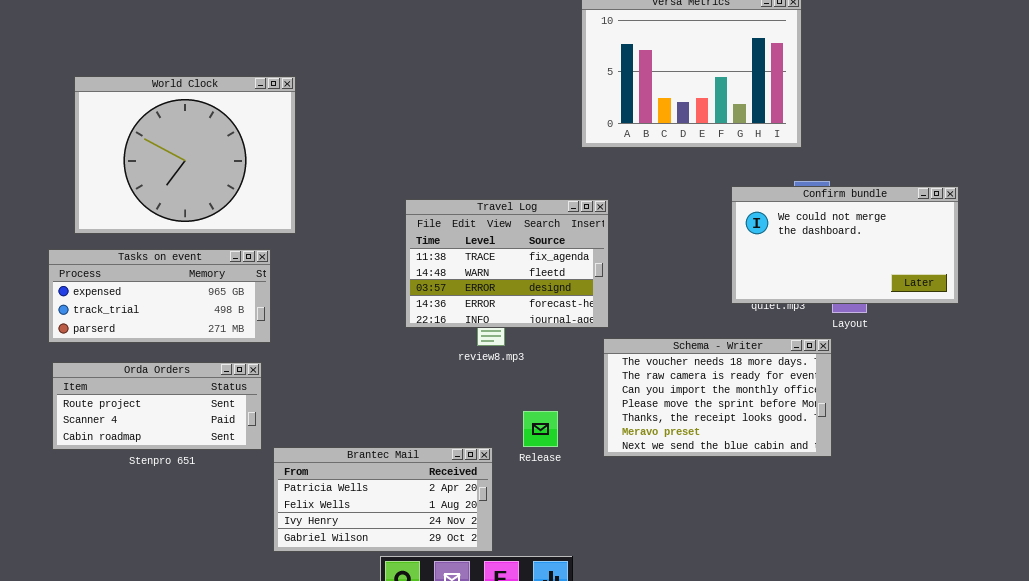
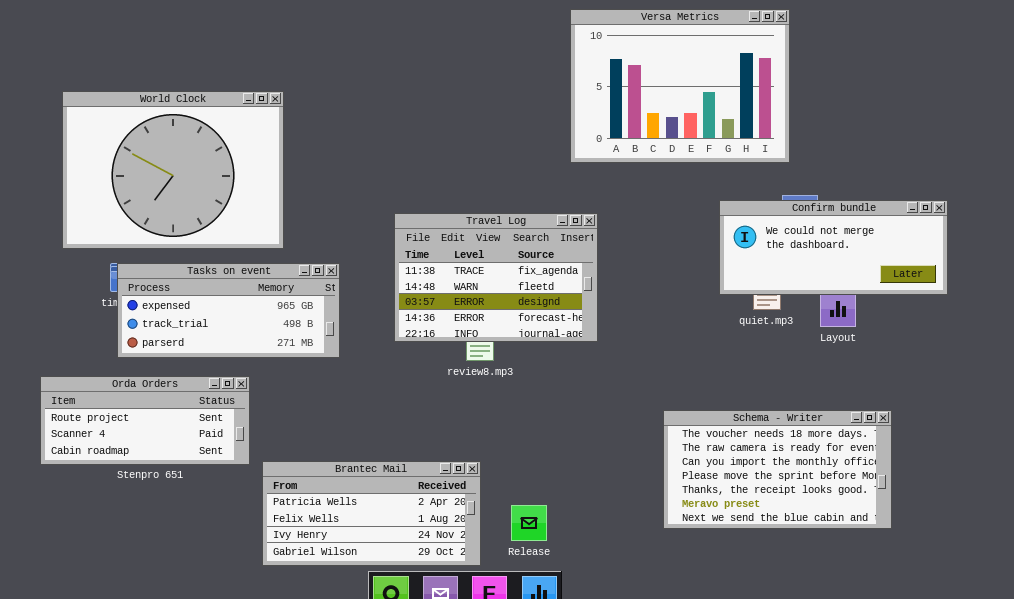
Confirm bundle: [731,186,959,304] -> [719,200,948,295], resized
Tasks on event: [48,249,271,343] -> [117,263,340,358], moved
Schema - Writer: [603,338,832,457] -> [663,410,892,529], moved
Release: [523,411,558,447] -> [511,505,547,541], moved

